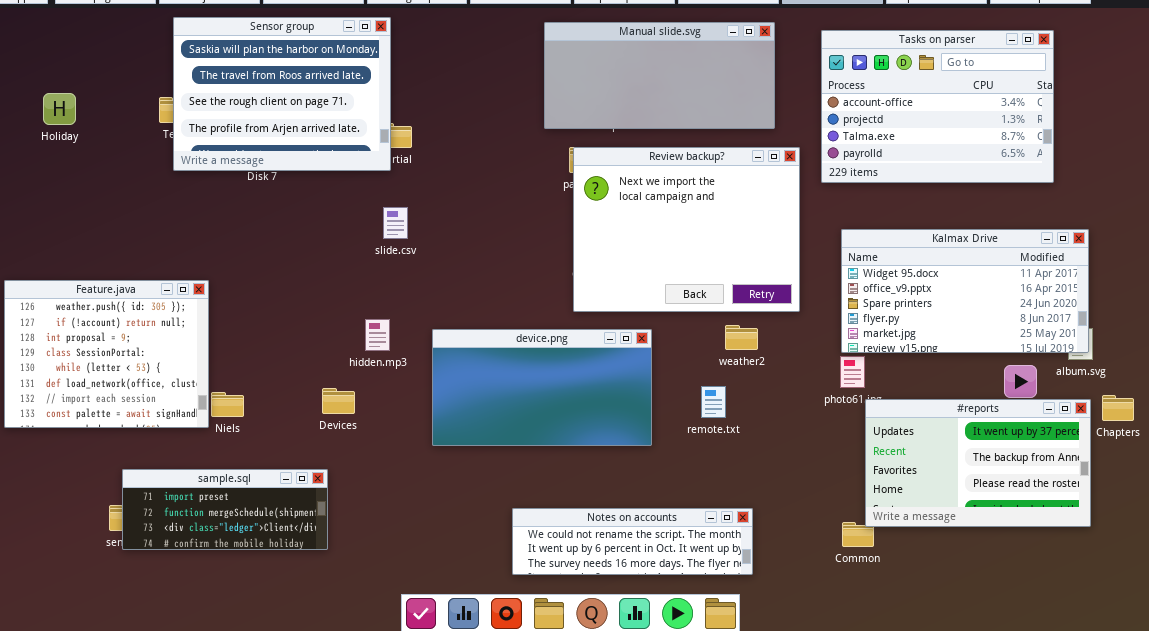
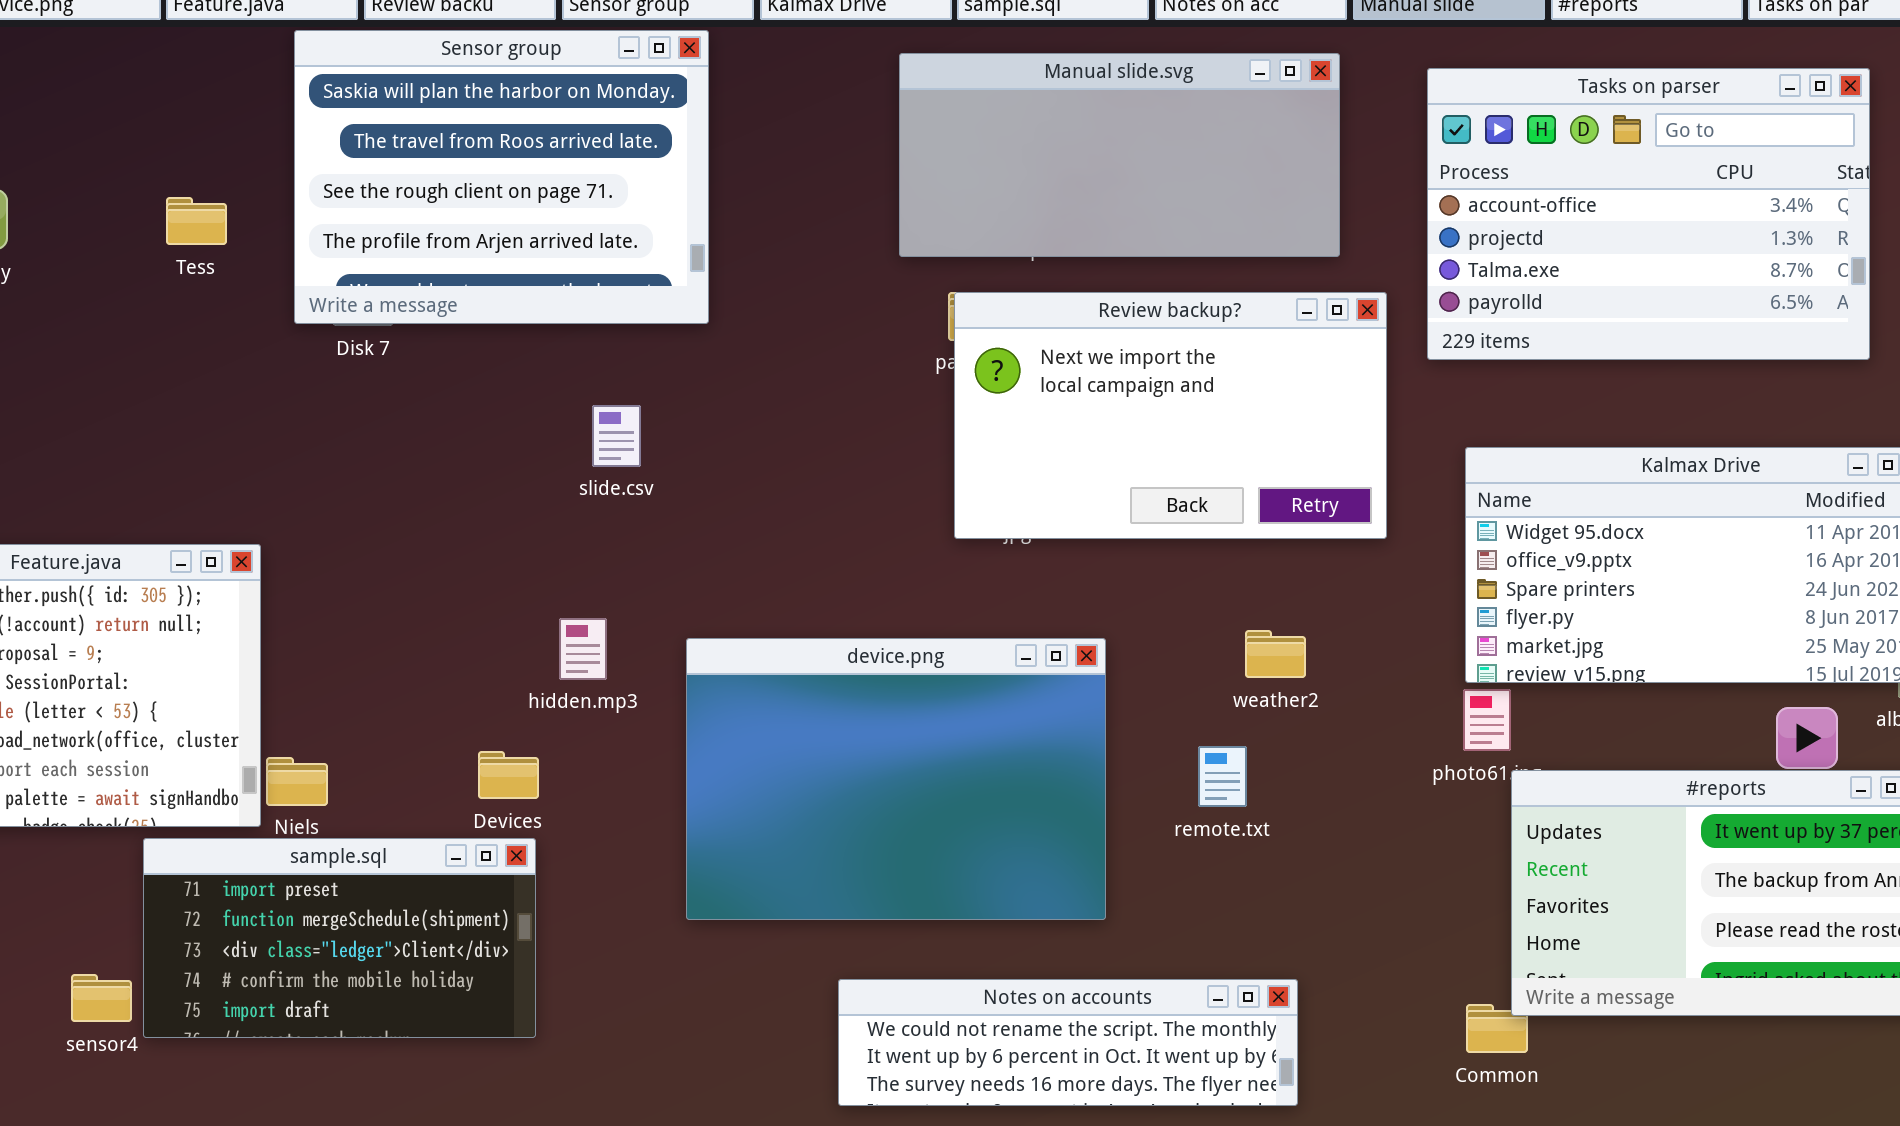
Sensor group: [173,17,391,171] -> [294,30,709,324], moved
Review backup?: [573,147,800,312] -> [954,292,1387,539], resized
device.png: [432,329,652,446] -> [686,638,1106,920], resized
sample.sql: [122,469,328,550] -> [143,838,536,1038], moved, resized

